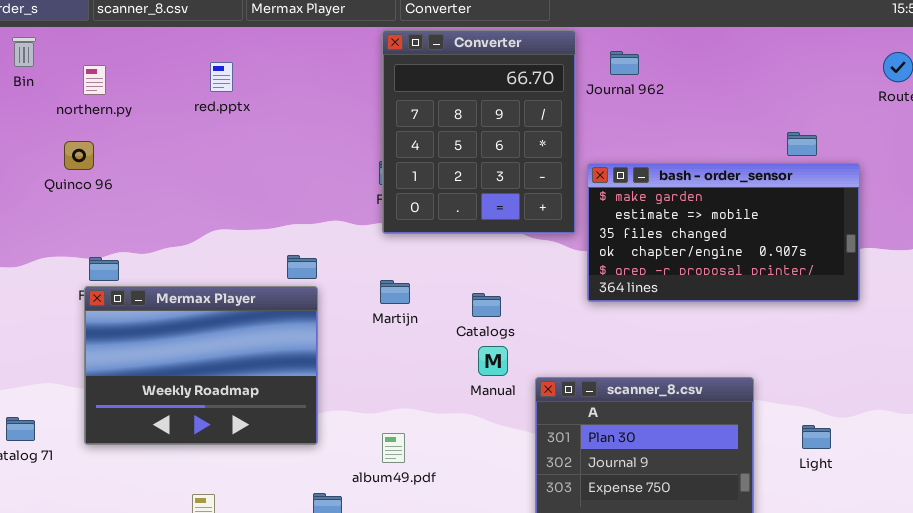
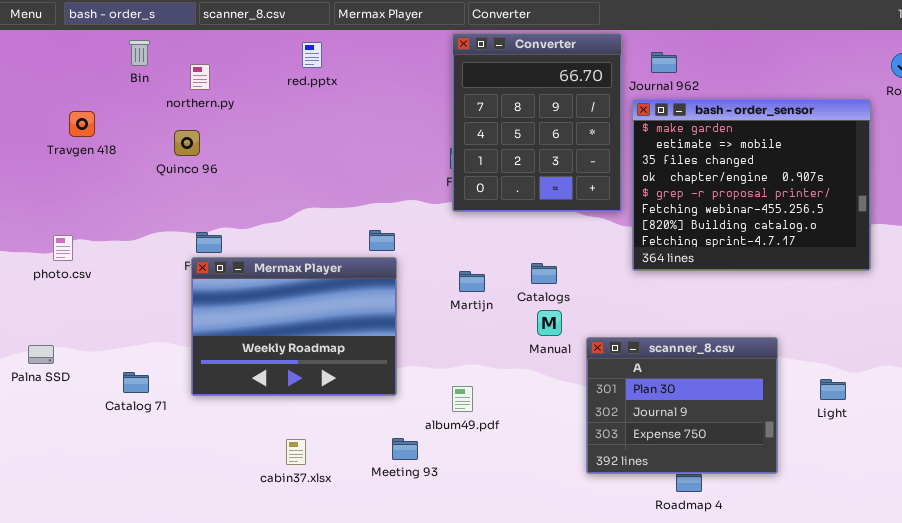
red.pptx: [210,62,233,92] -> [302,42,322,68], moved
bash - order_sensor: [587,163,860,302] -> [632,99,871,271], resized
Martijn: [380,280,410,304] -> [459,271,485,292], moved

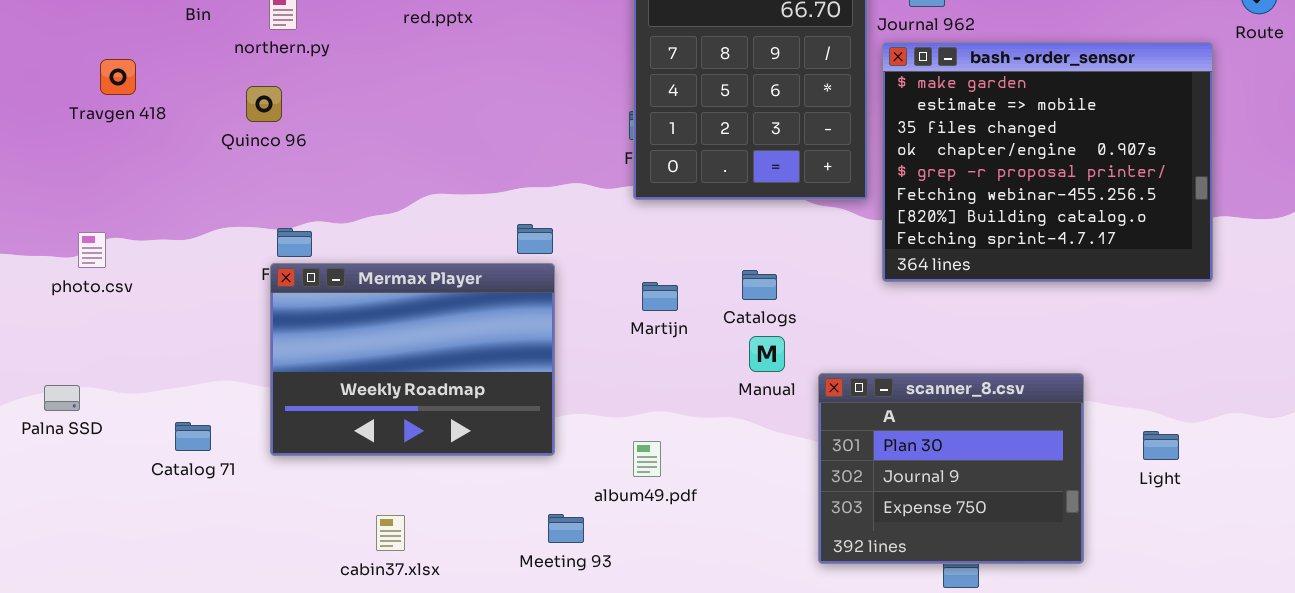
cabin37.xlsx: [286,439,306,465] -> [376,515,405,551], moved

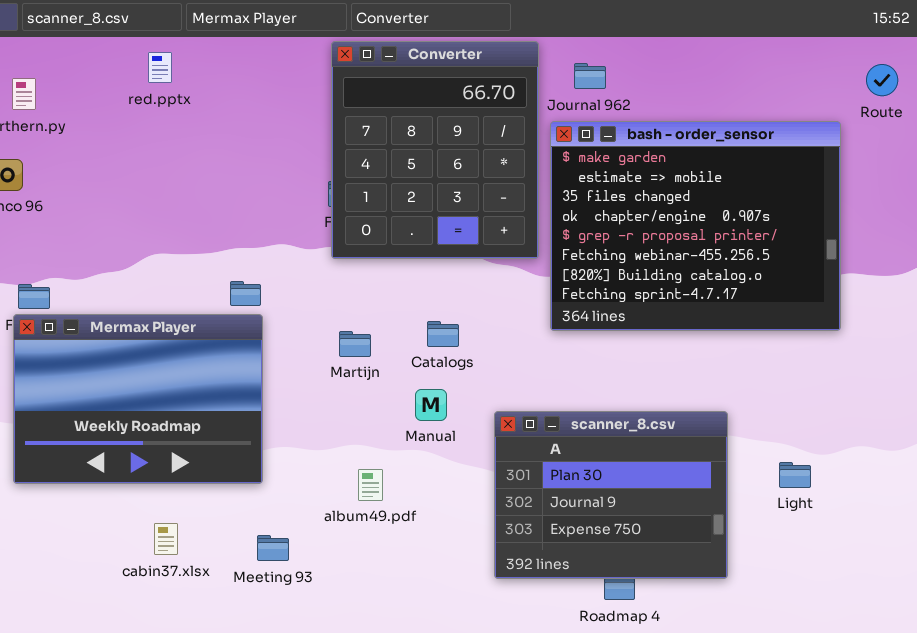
Manual: [749,336,785,372] -> [415,389,447,421], moved
album49.pdf: [633,441,661,477] -> [358,469,383,501], moved
cabin37.xlsx: [376,515,405,551] -> [154,523,178,555], moved

